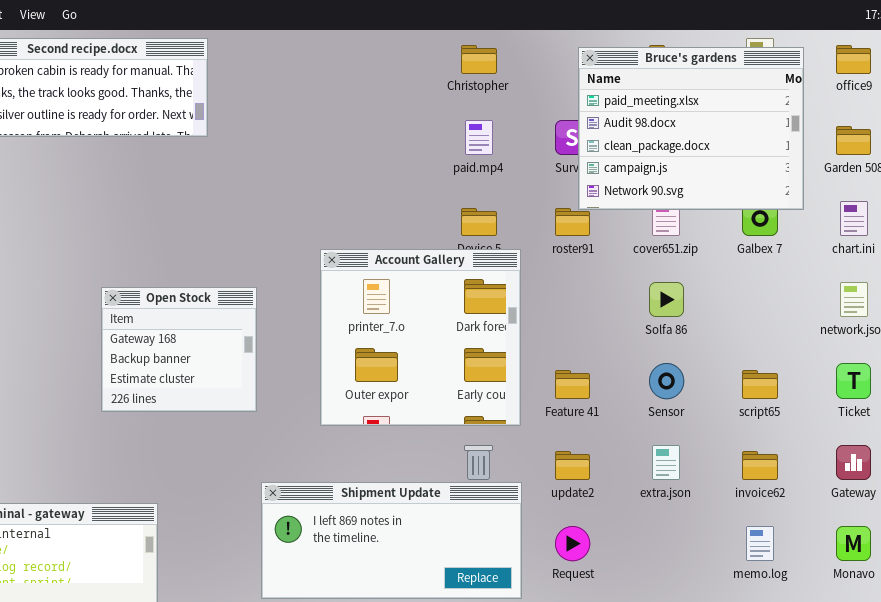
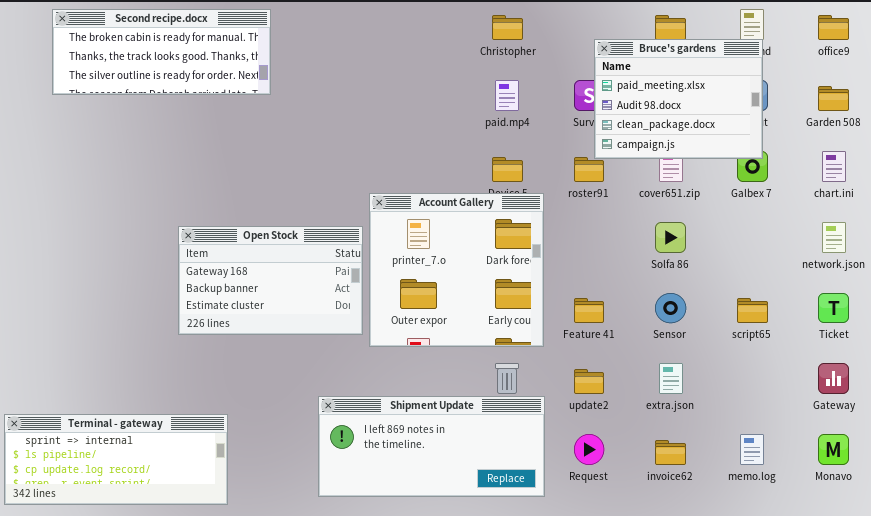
Bruce's gardens: [578,47,804,210] -> [594,39,763,159], resized
Open Stock: [101,287,257,412] -> [178,226,363,335], resized
invoice62: [742,451,778,480] -> [655,440,686,465], moved

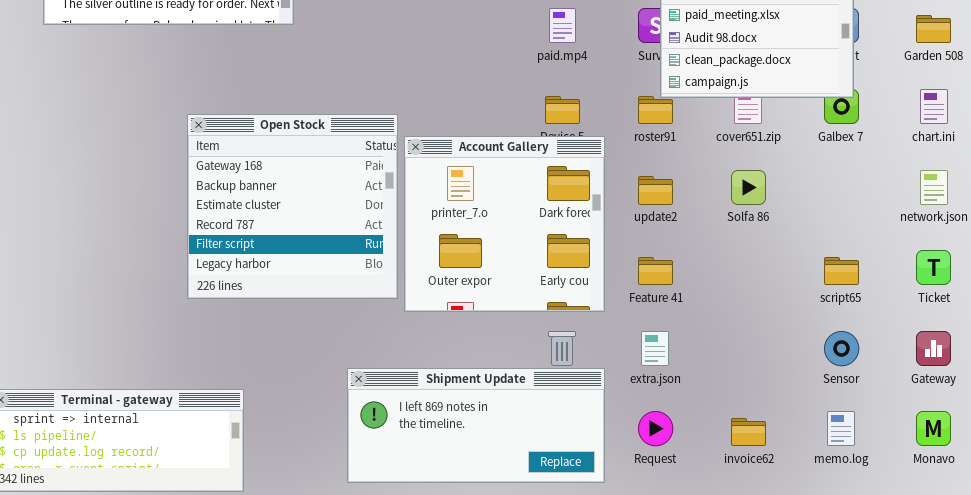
Open Stock: [178,226,363,335] -> [187,114,398,299], resized
Sensor: [655,293,686,323] -> [824,331,859,366], moved
extra.json: [659,363,683,394] -> [641,331,669,366], moved
update2: [574,369,604,394] -> [638,176,673,205], moved

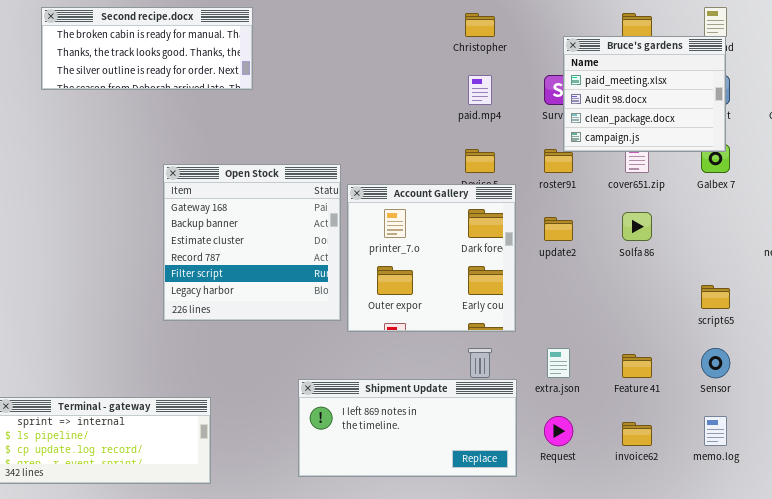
Feature 41: [638,257,673,285] -> [622,354,652,378], moved

